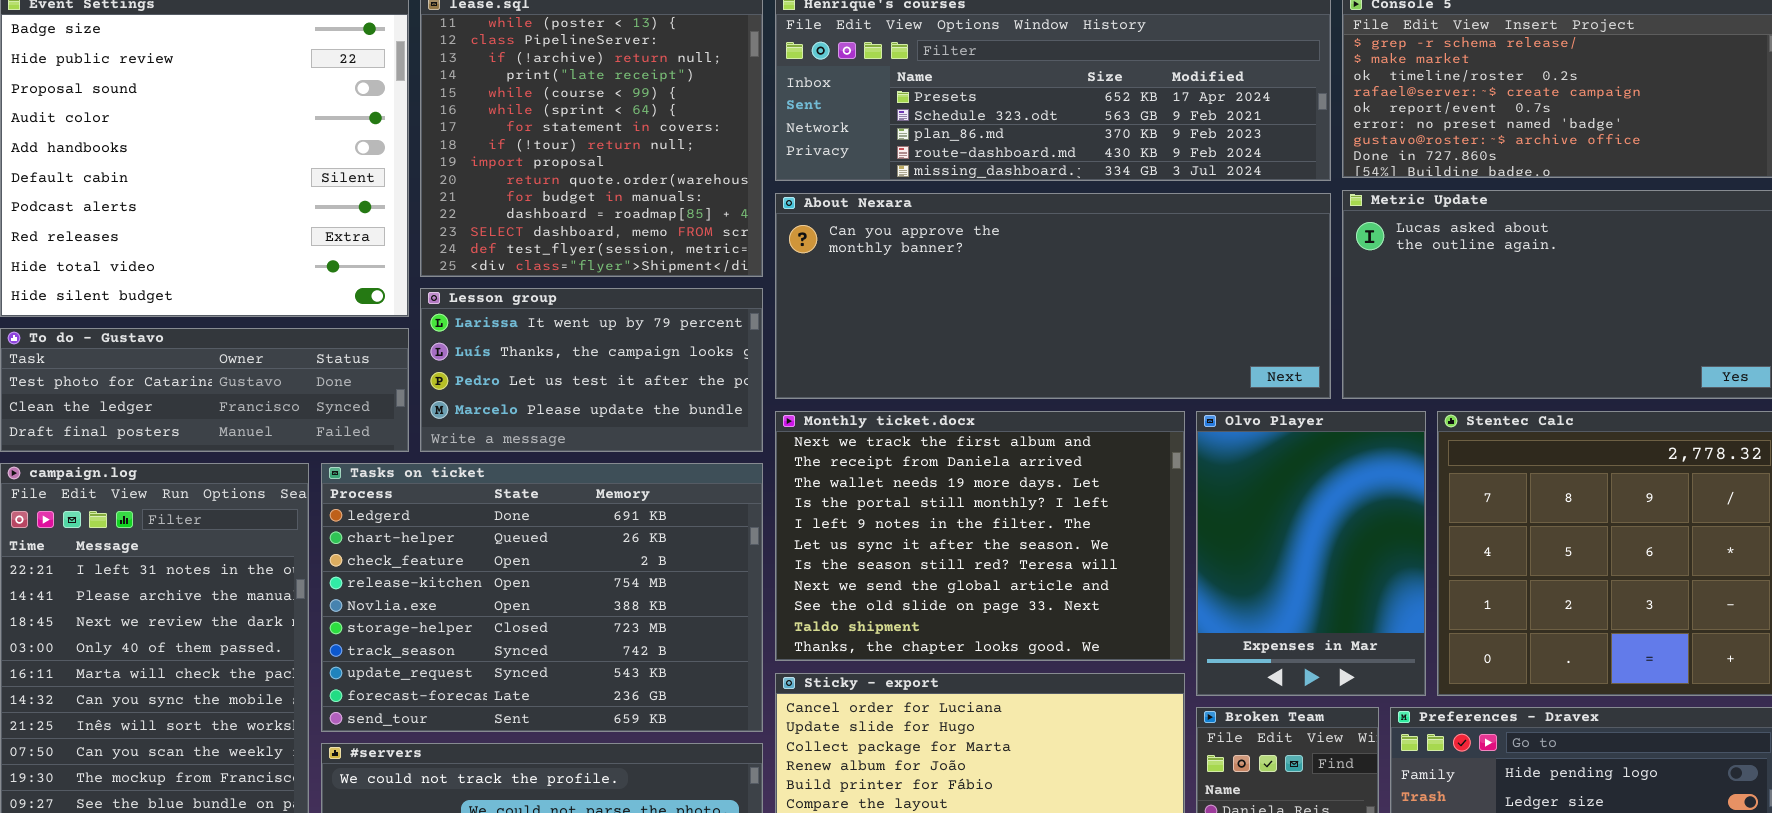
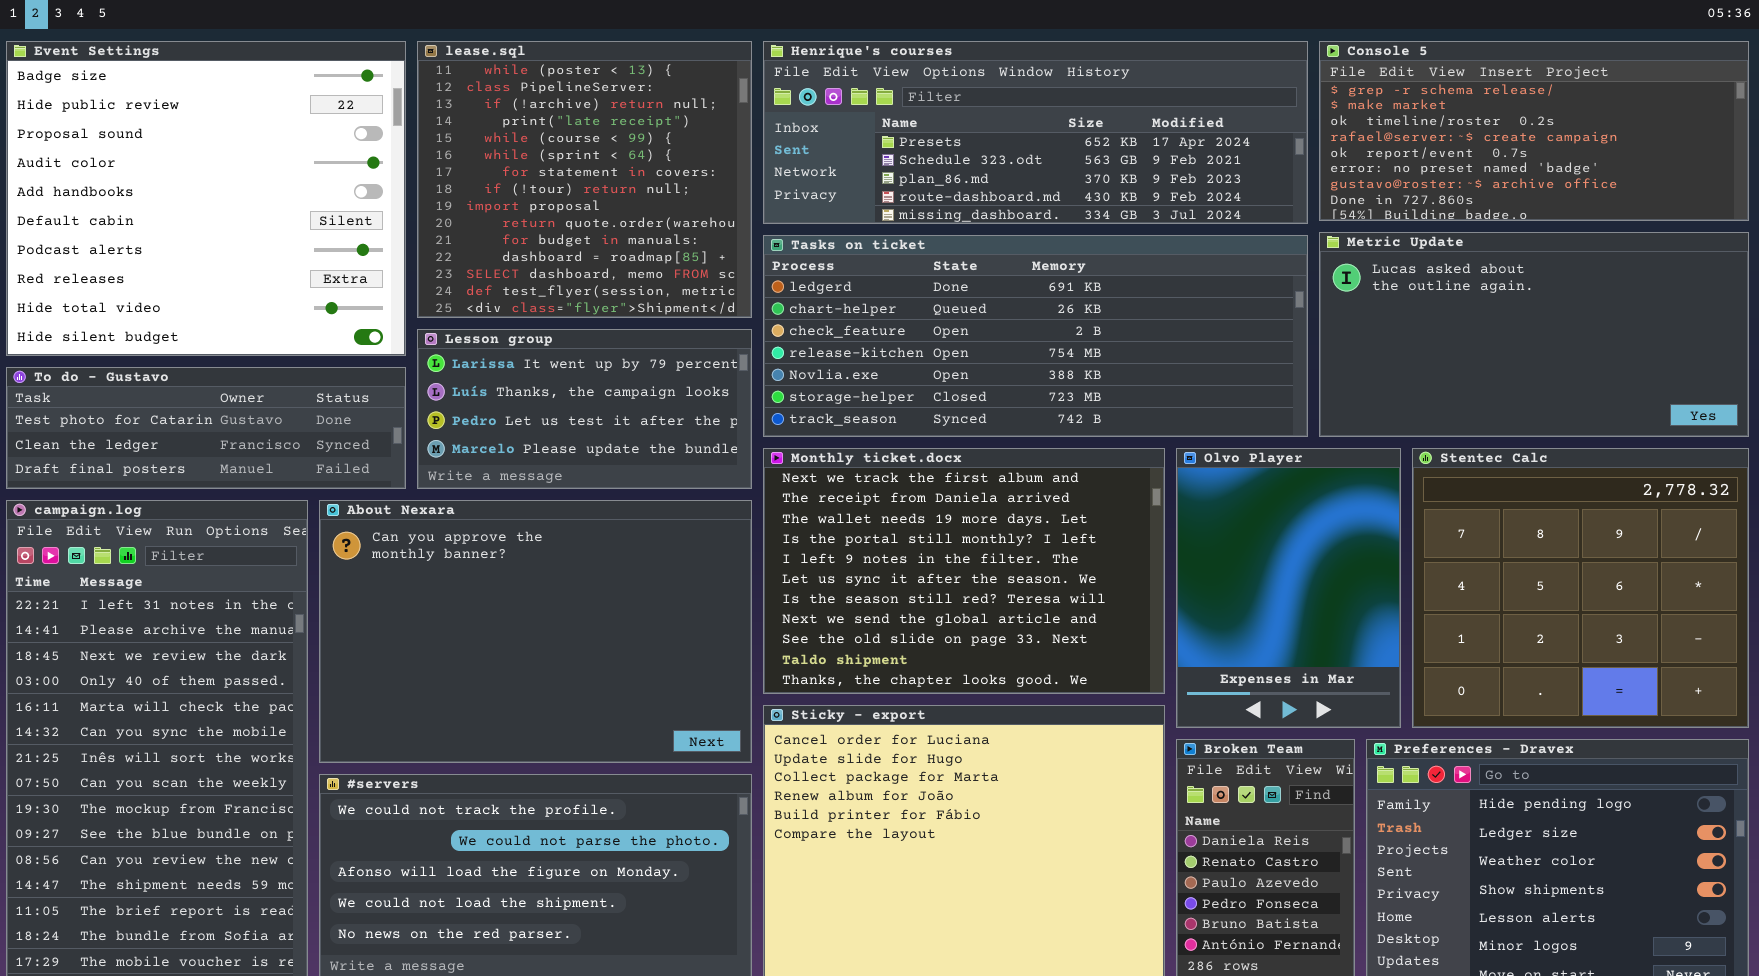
About Nexara: [775,193,1331,399] -> [319,500,752,763], moved, resized
Tasks on ticket: [321,463,763,732] -> [763,235,1308,437], moved, resized

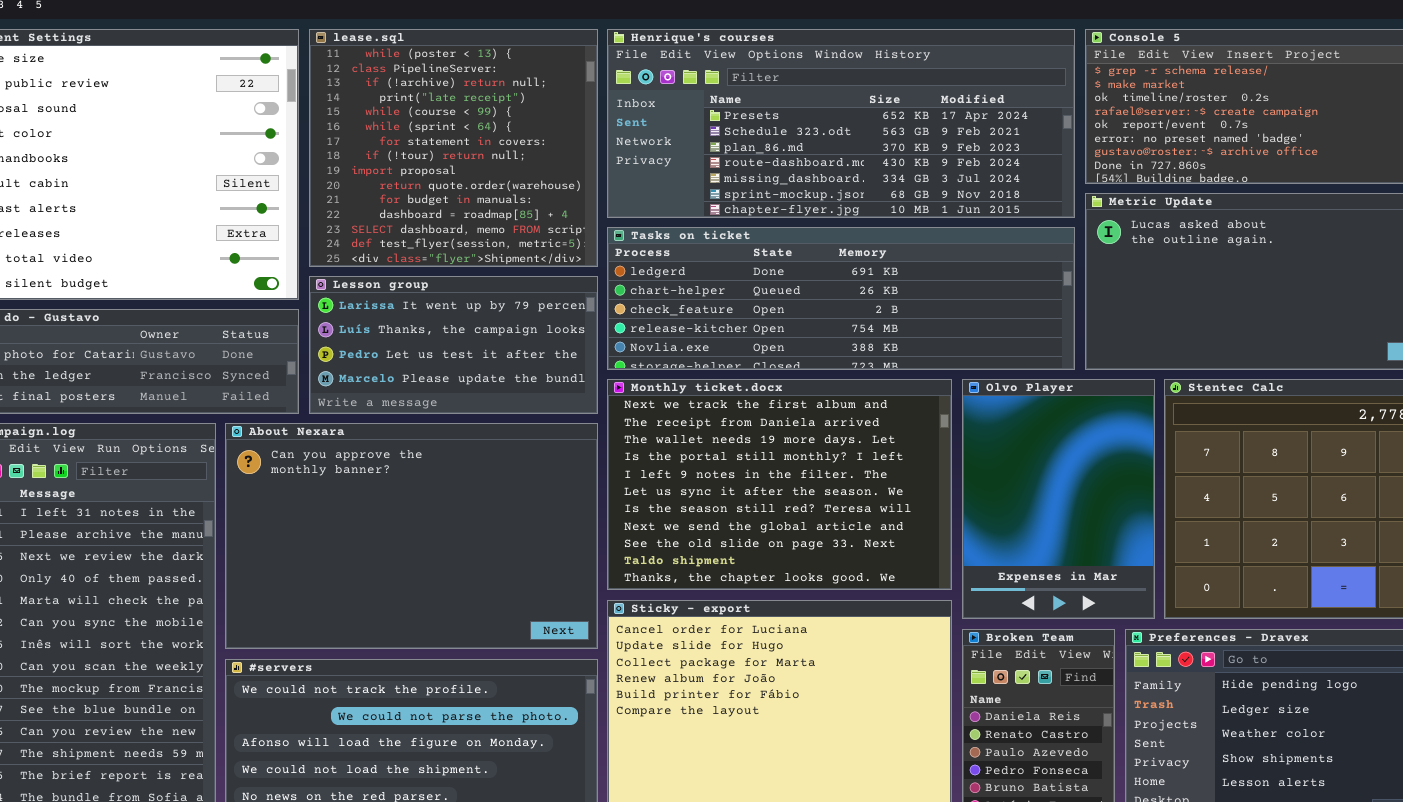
Henrique's courses: [763,41,1308,224] -> [607,29,1075,218], resized
Tasks on ticket: [763,235,1308,437] -> [607,227,1075,370], resized

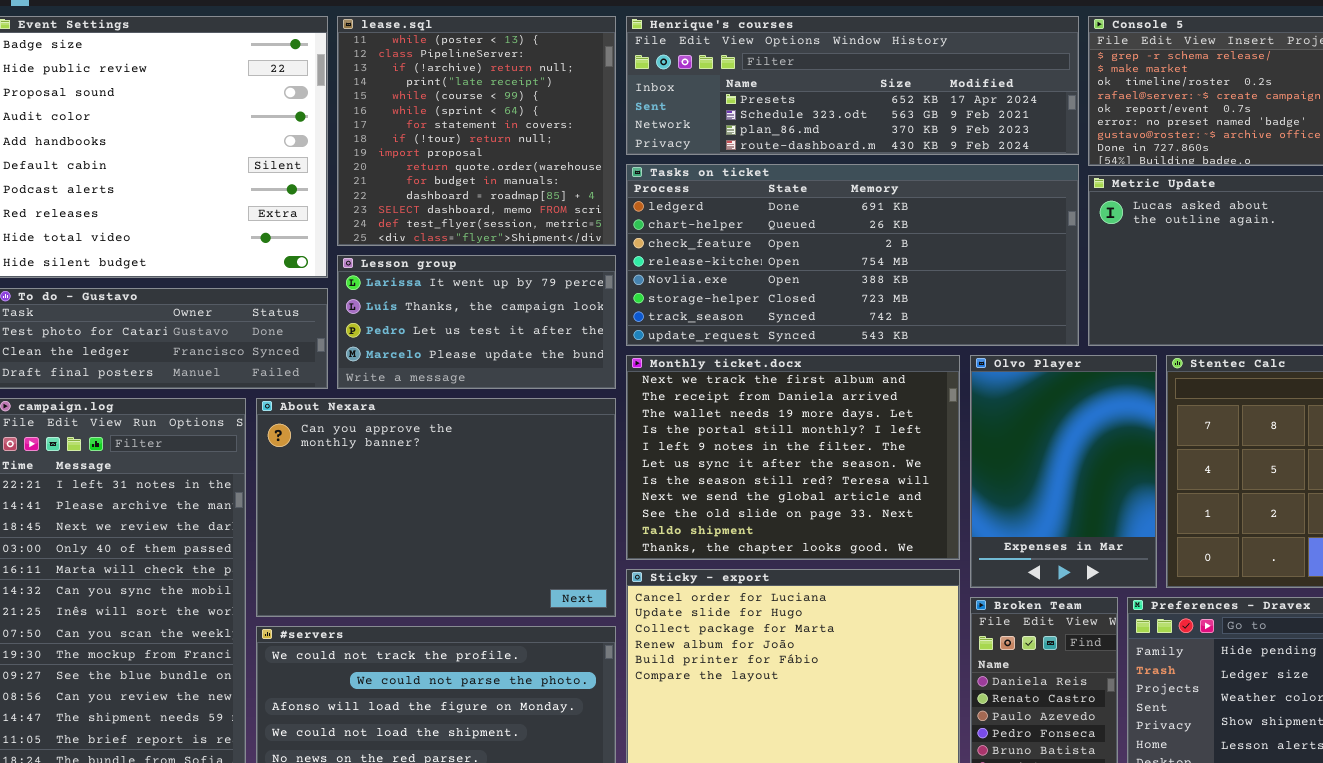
Henrique's courses: [607,29,1075,218] -> [626,16,1079,155], resized
Tasks on ticket: [607,227,1075,370] -> [626,164,1079,346], resized

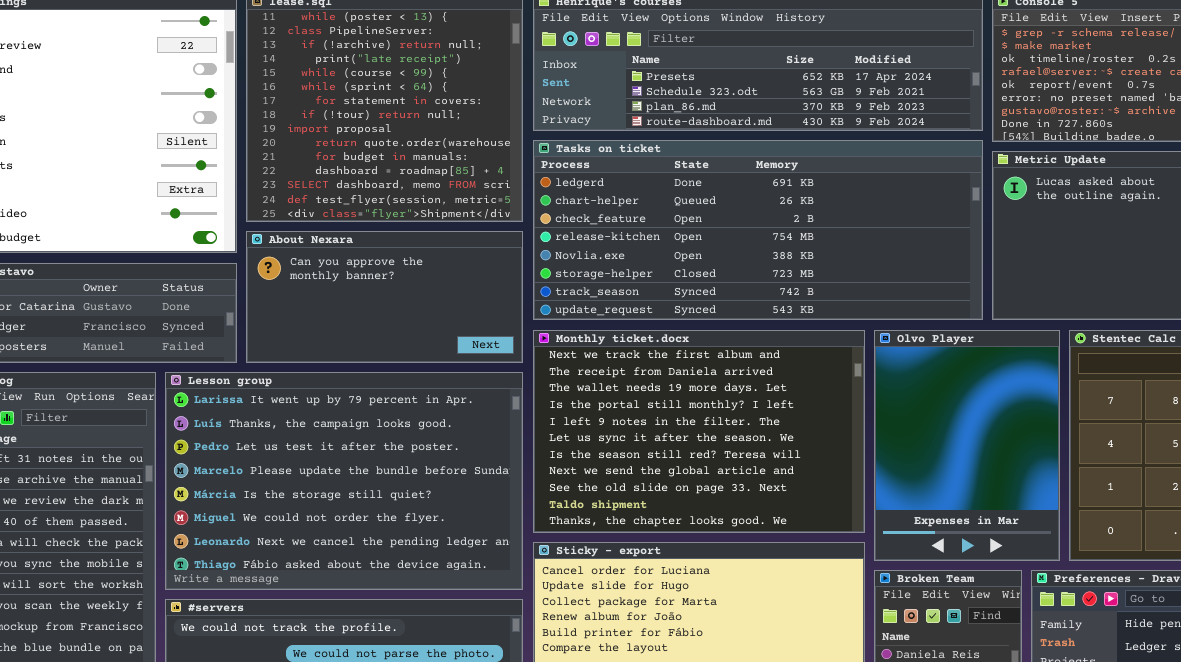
Lesson group: [337,255,616,389] -> [165,372,523,590], moved, resized
About Nexara: [256,398,616,617] -> [246,231,523,363], moved, resized

